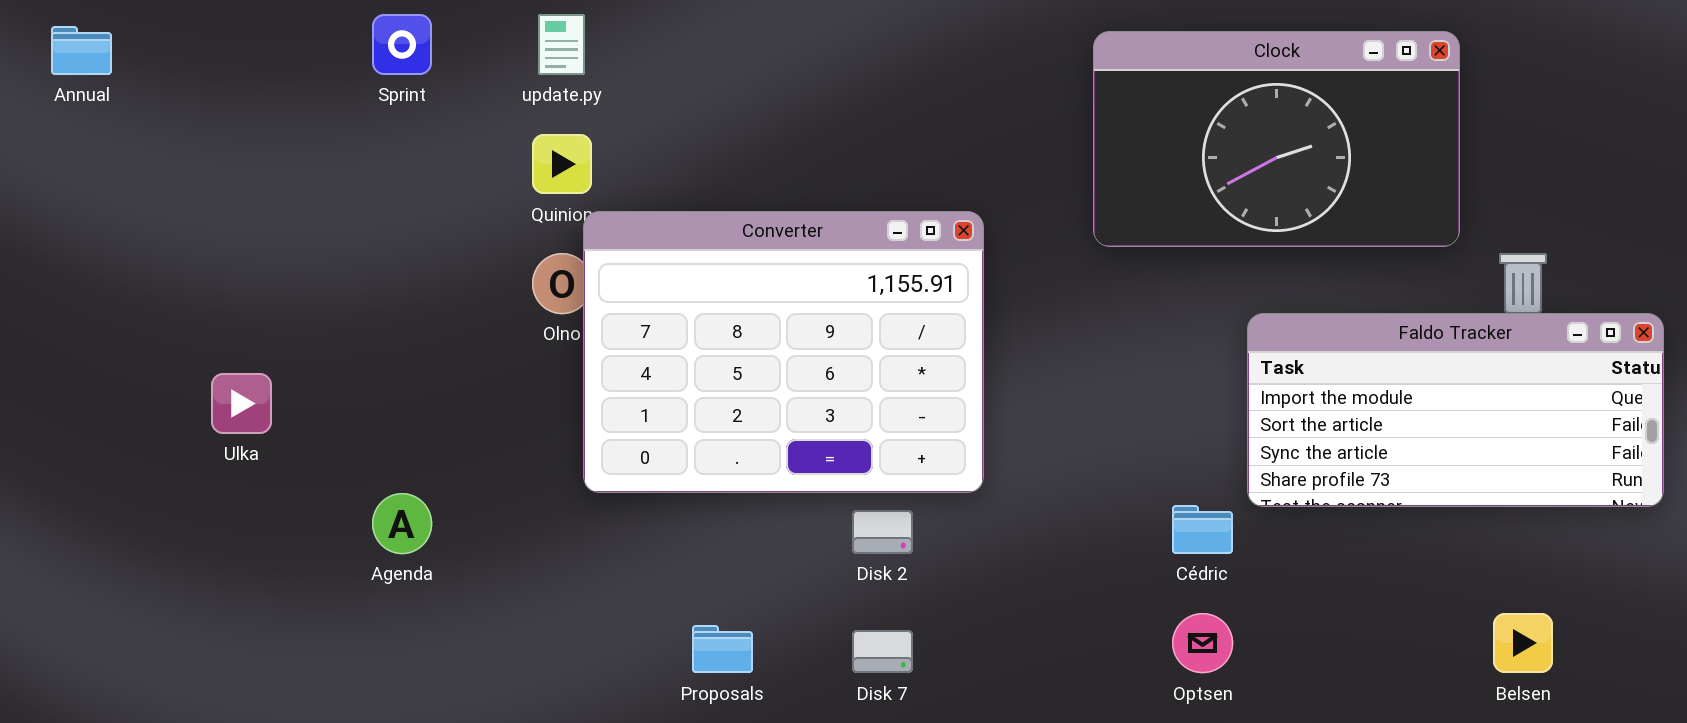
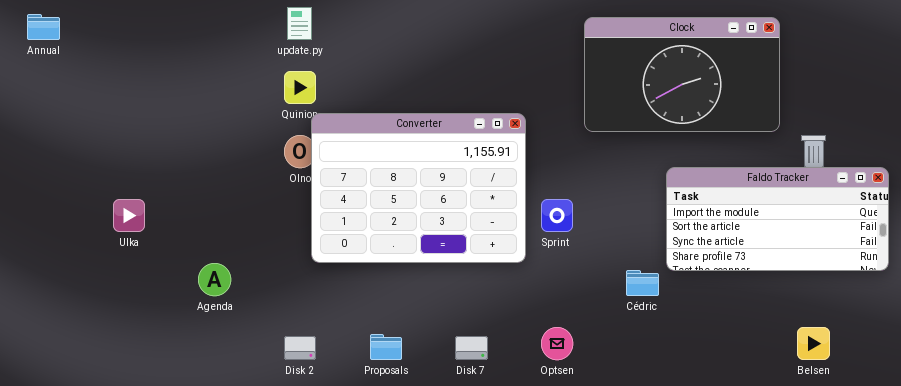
Sprint: [372,14,432,75] -> [541,199,573,232], moved
Disk 2: [852,510,913,554] -> [284,336,316,360], moved
Optsen: [1172,613,1233,673] -> [541,327,573,360], moved

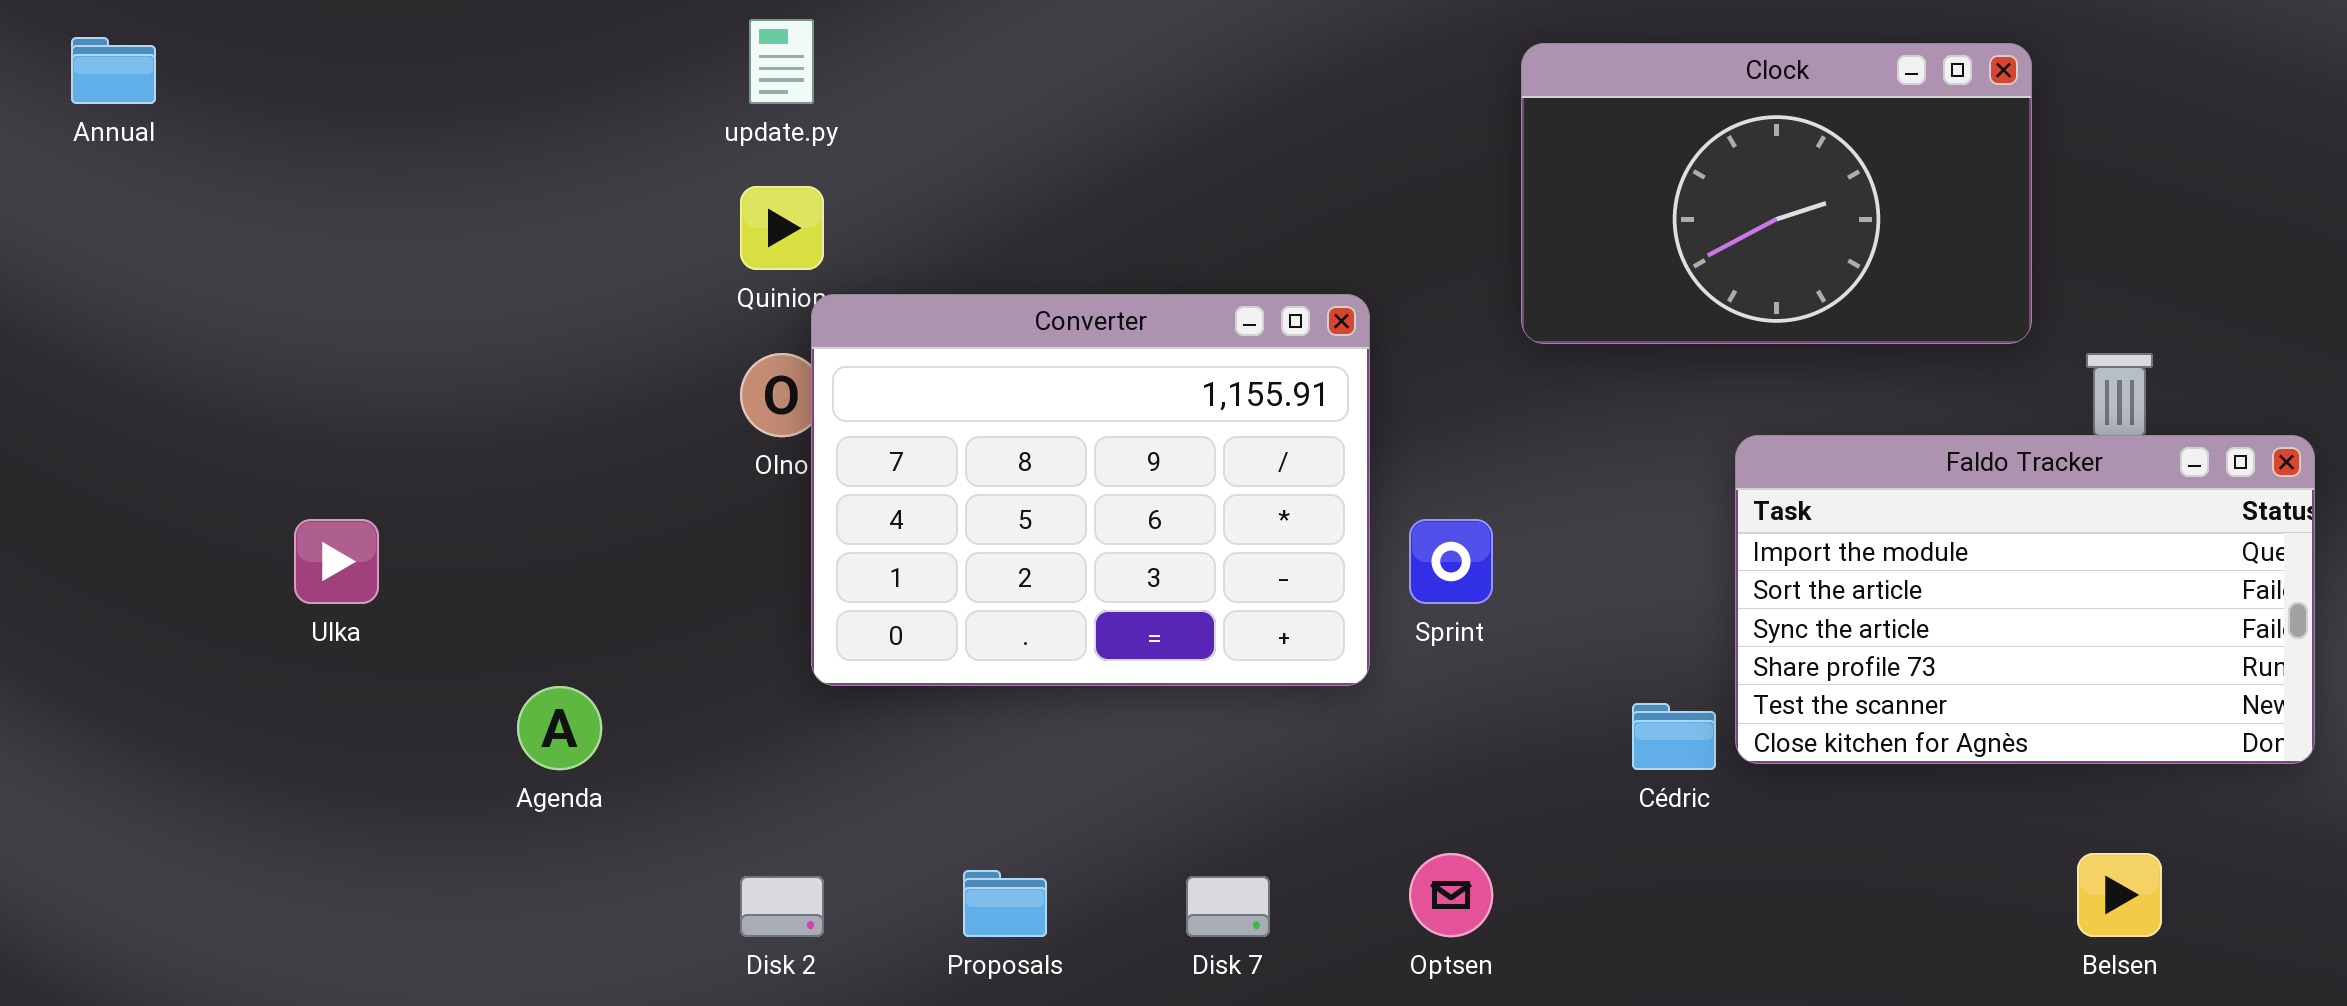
Faldo Tracker: [666,167,889,271] -> [1735,435,2315,764], resized

